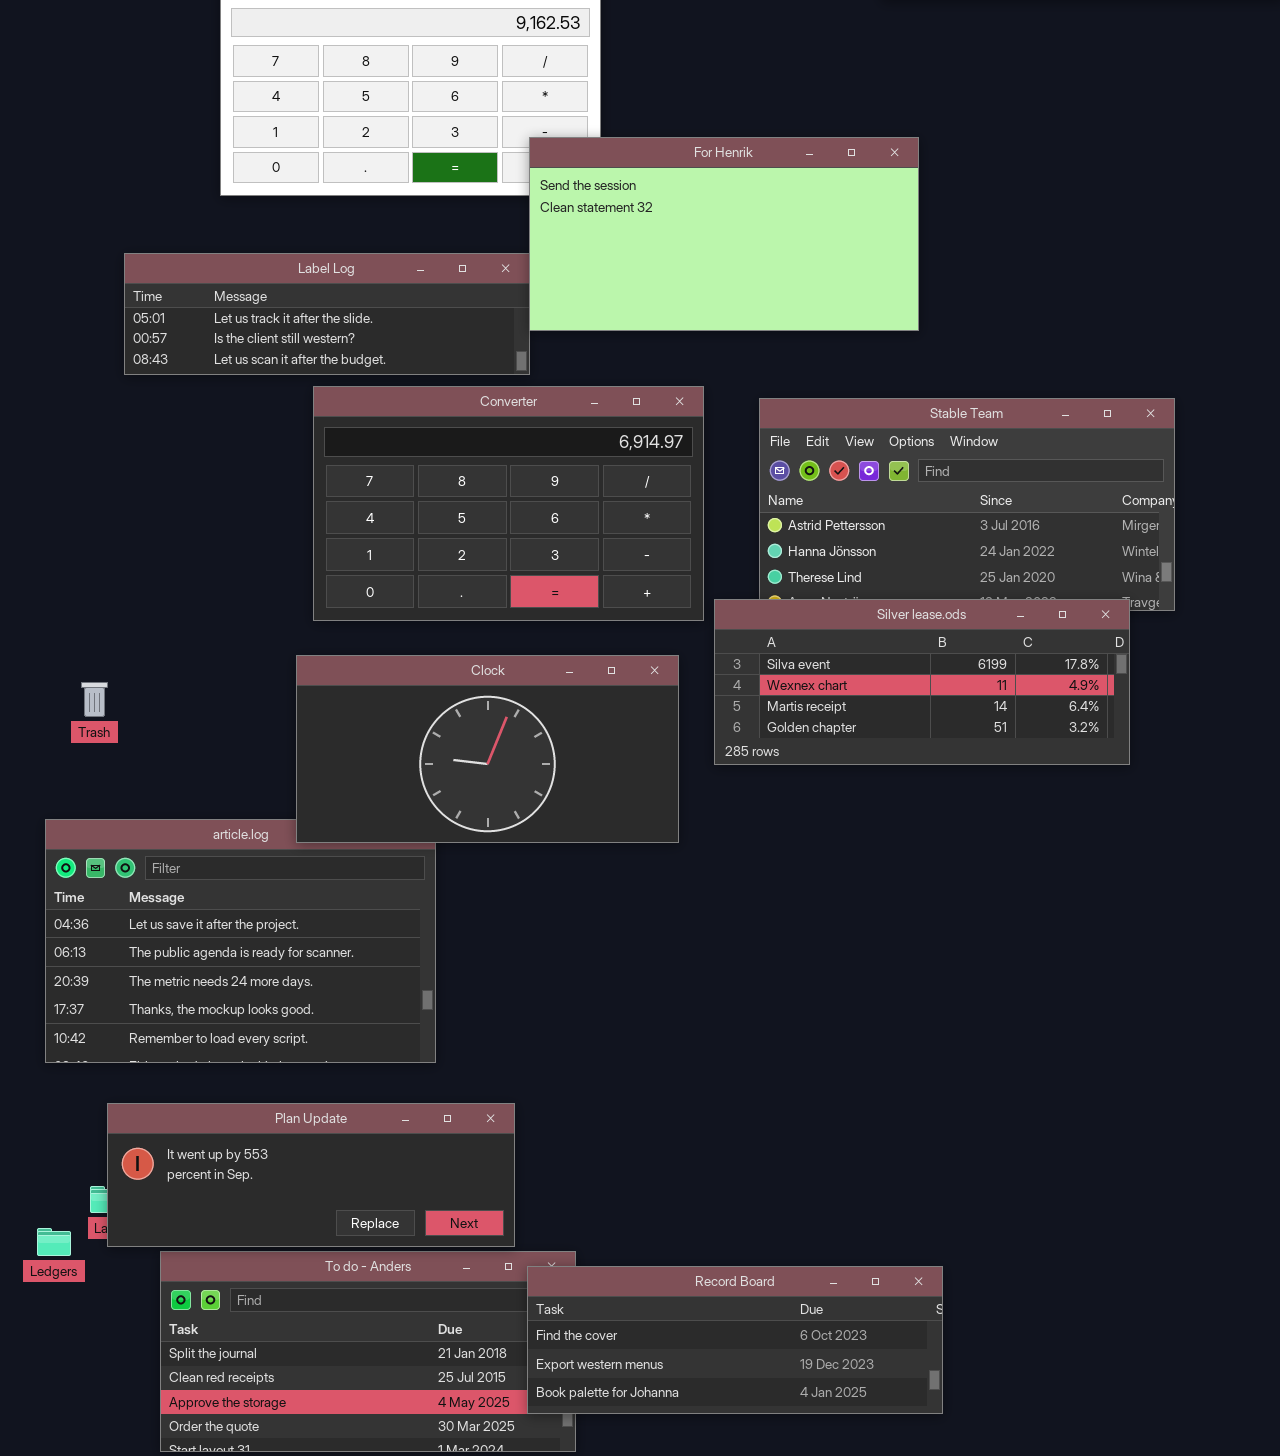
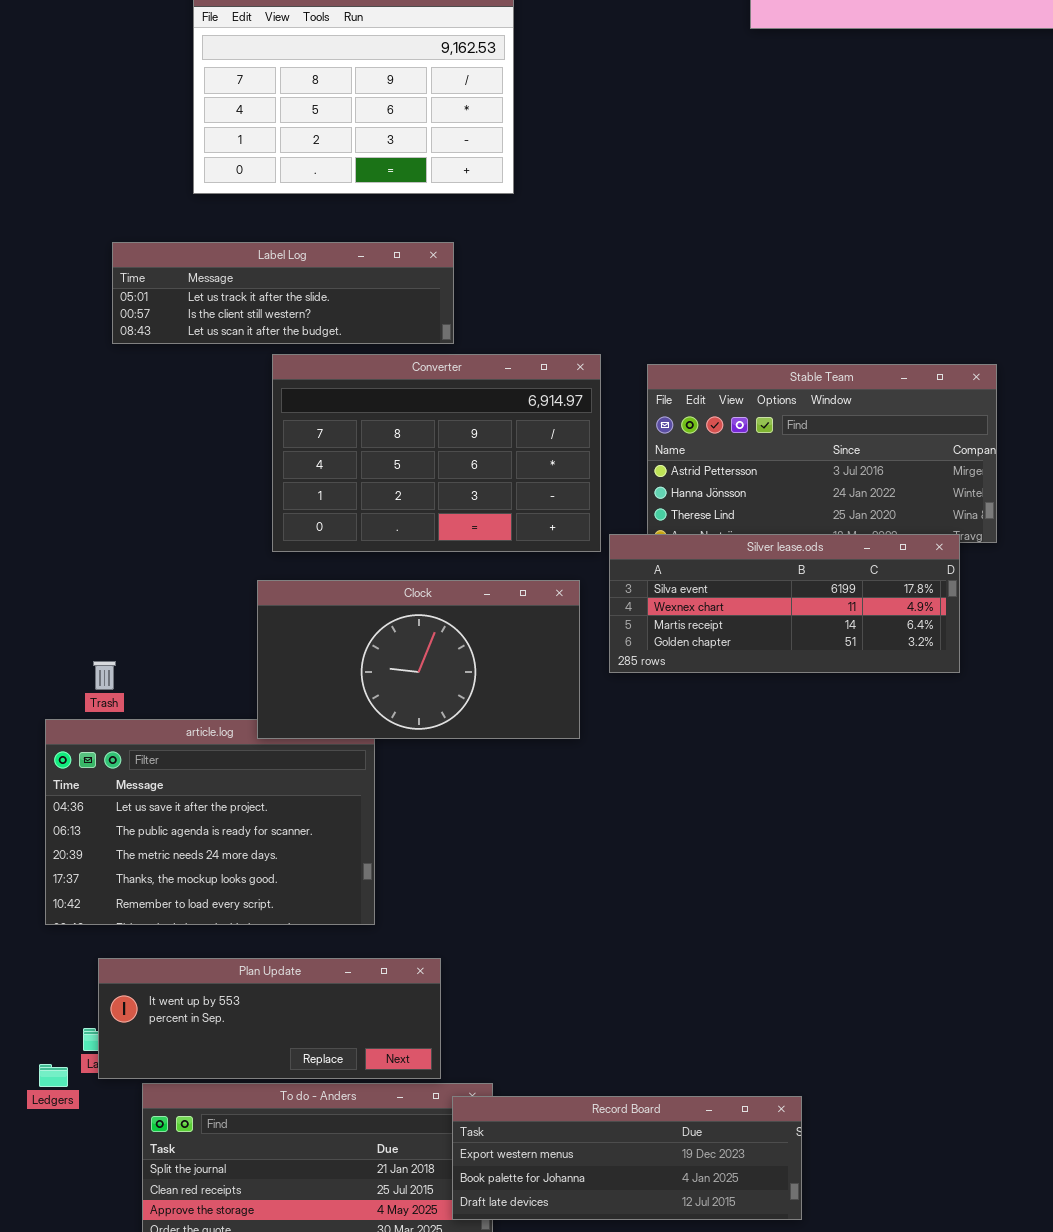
For Henrik: [529,137,919,331] -> none, closed
Trash: [81,682,108,717] -> [93,661,116,690], moved
Record Board: [527,1266,943,1414] -> [452,1096,802,1220], scrolled down 1 row

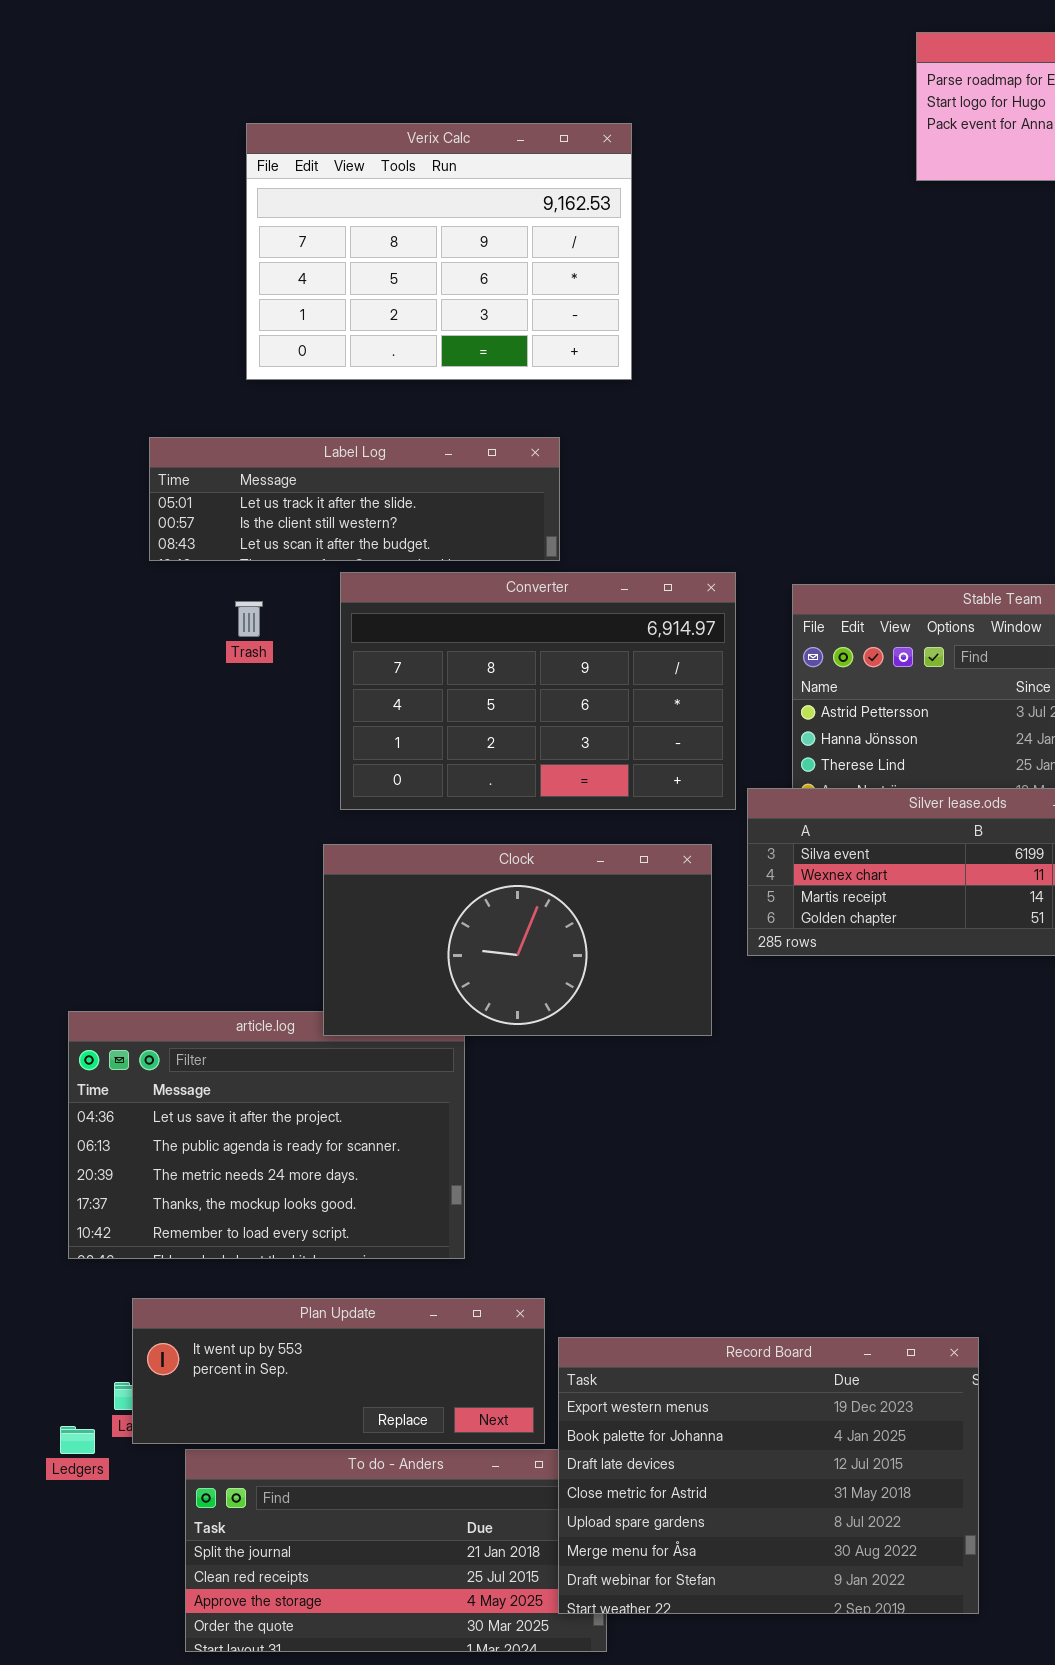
Trash: [93,661,116,690] -> [235,601,263,637], moved
Record Board: [452,1096,802,1220] -> [558,1337,979,1614], resized

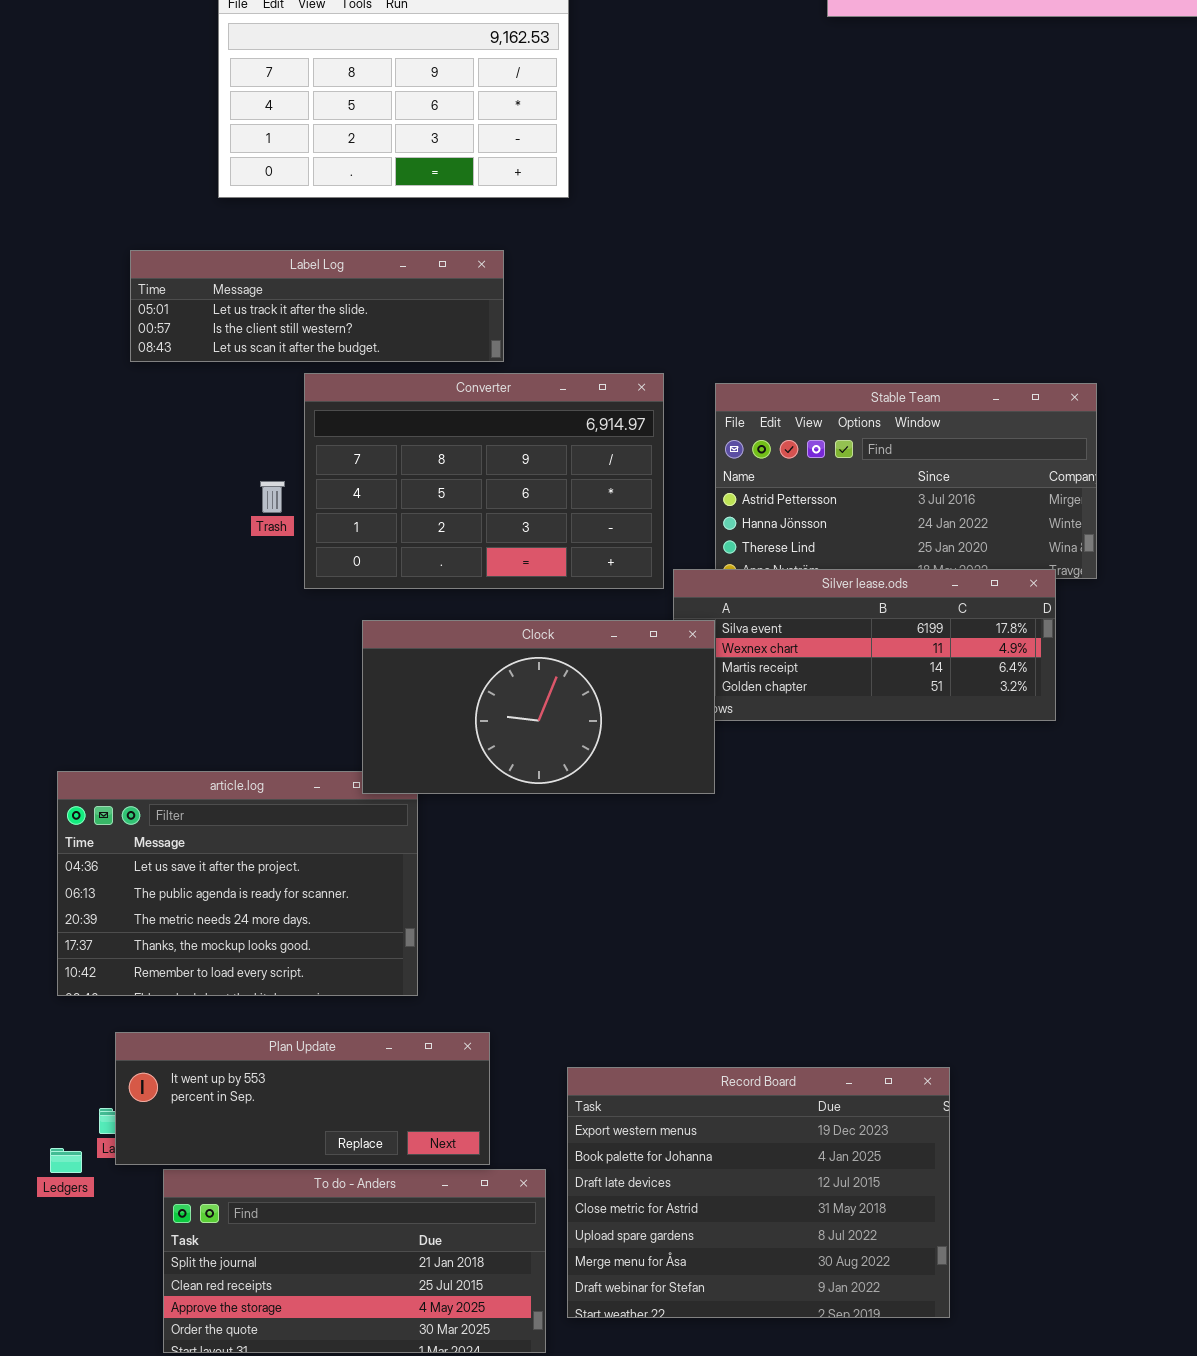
Trash: [235,601,263,637] -> [260,481,285,513], moved
Clock: [323,844,712,1036] -> [362,620,715,794], moved
Record Board: [558,1337,979,1614] -> [567,1067,950,1318], moved

